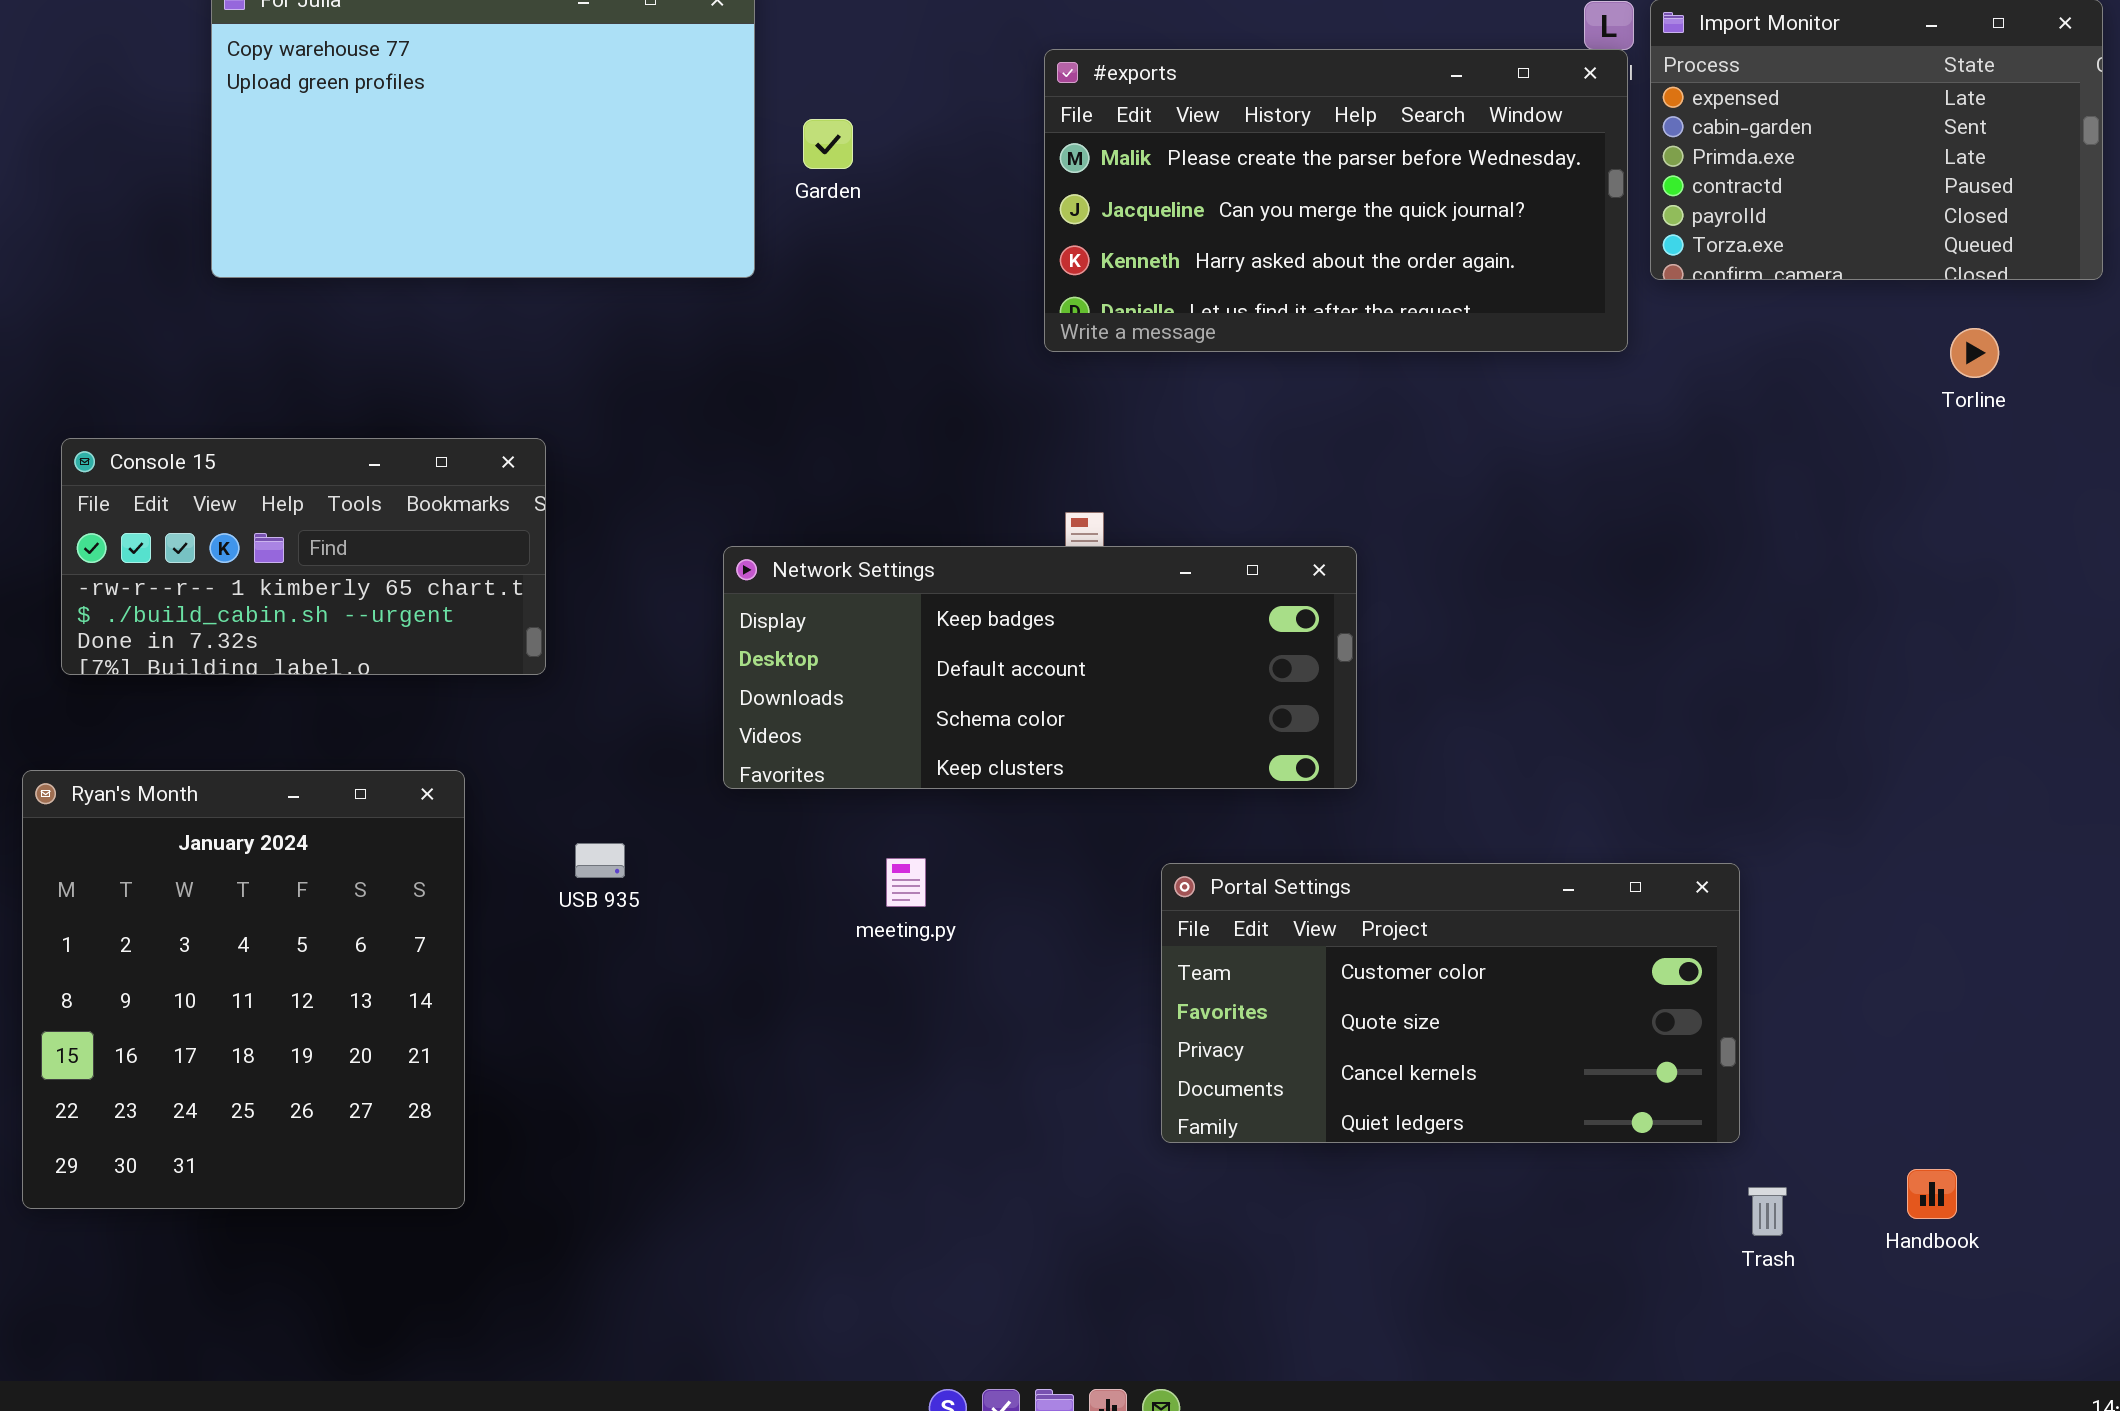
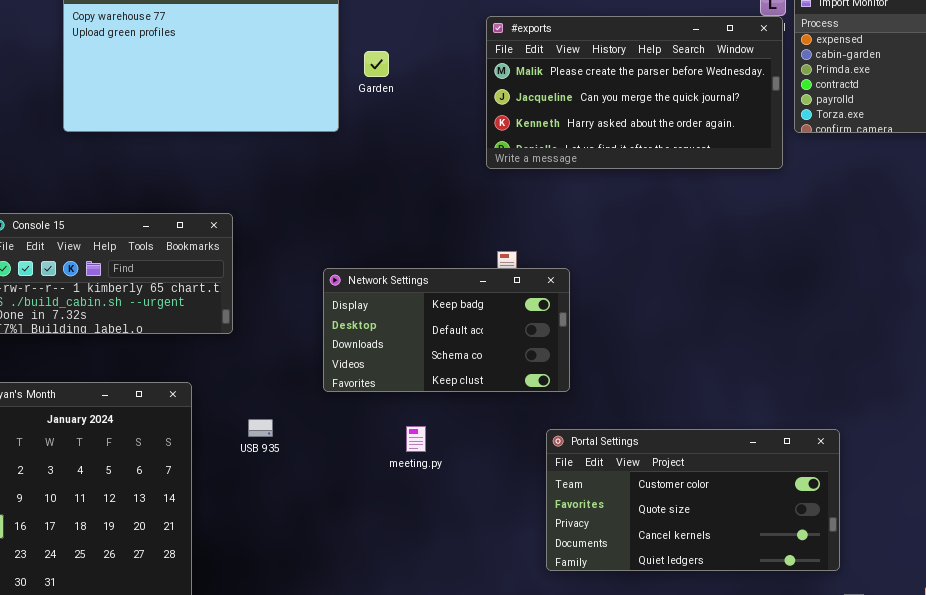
Network Settings: [723,546,1357,789] -> [323,268,570,392], resized

